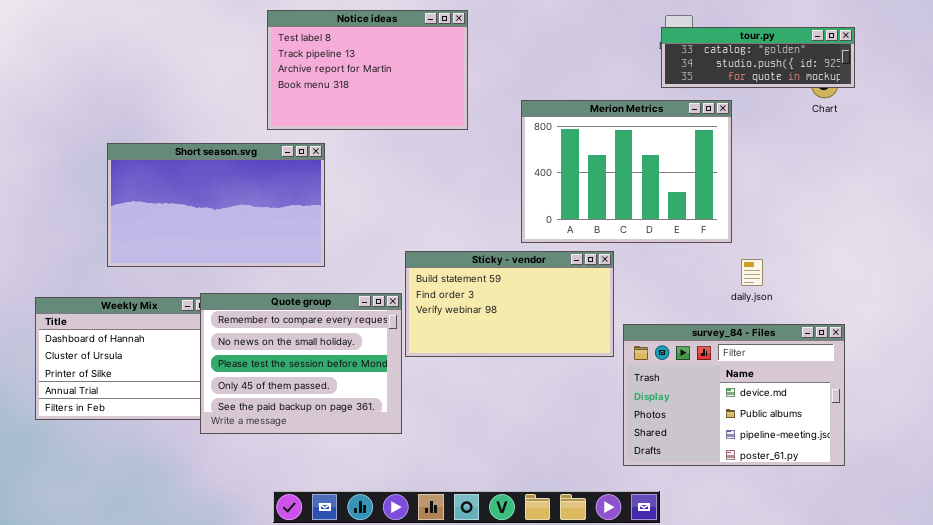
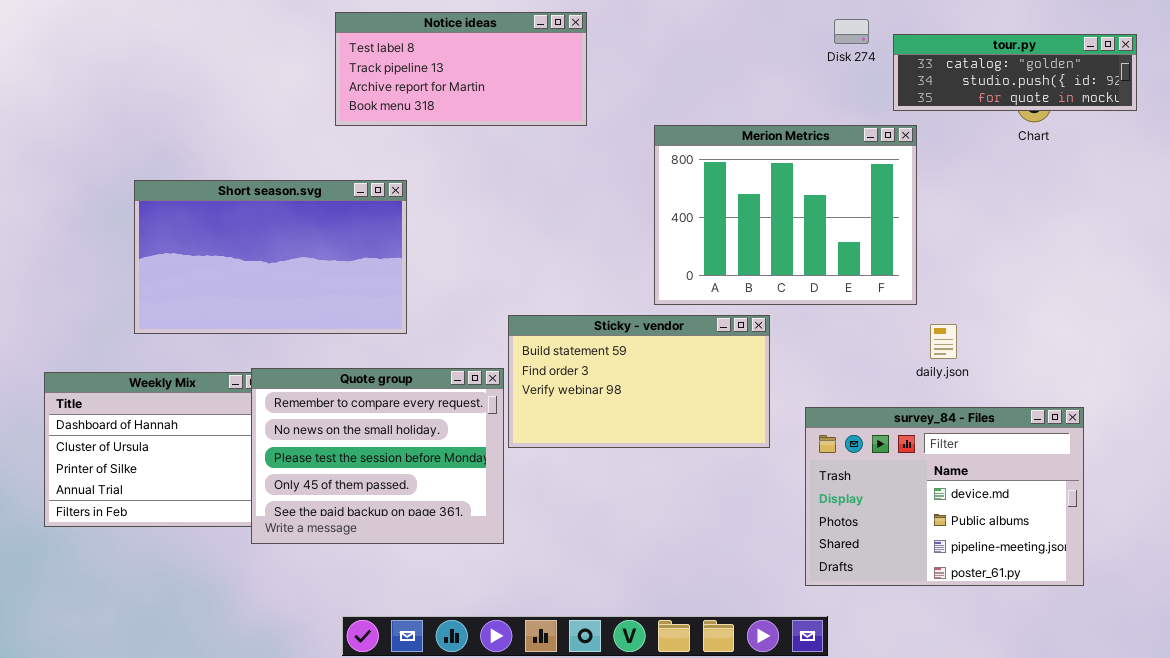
Notice ideas: [267,10,468,130] -> [335,12,587,126], resized
tour.py: [661,27,855,88] -> [893,34,1137,111], moved
survey_84 - Files: [623,324,845,466] -> [805,407,1084,586], moved

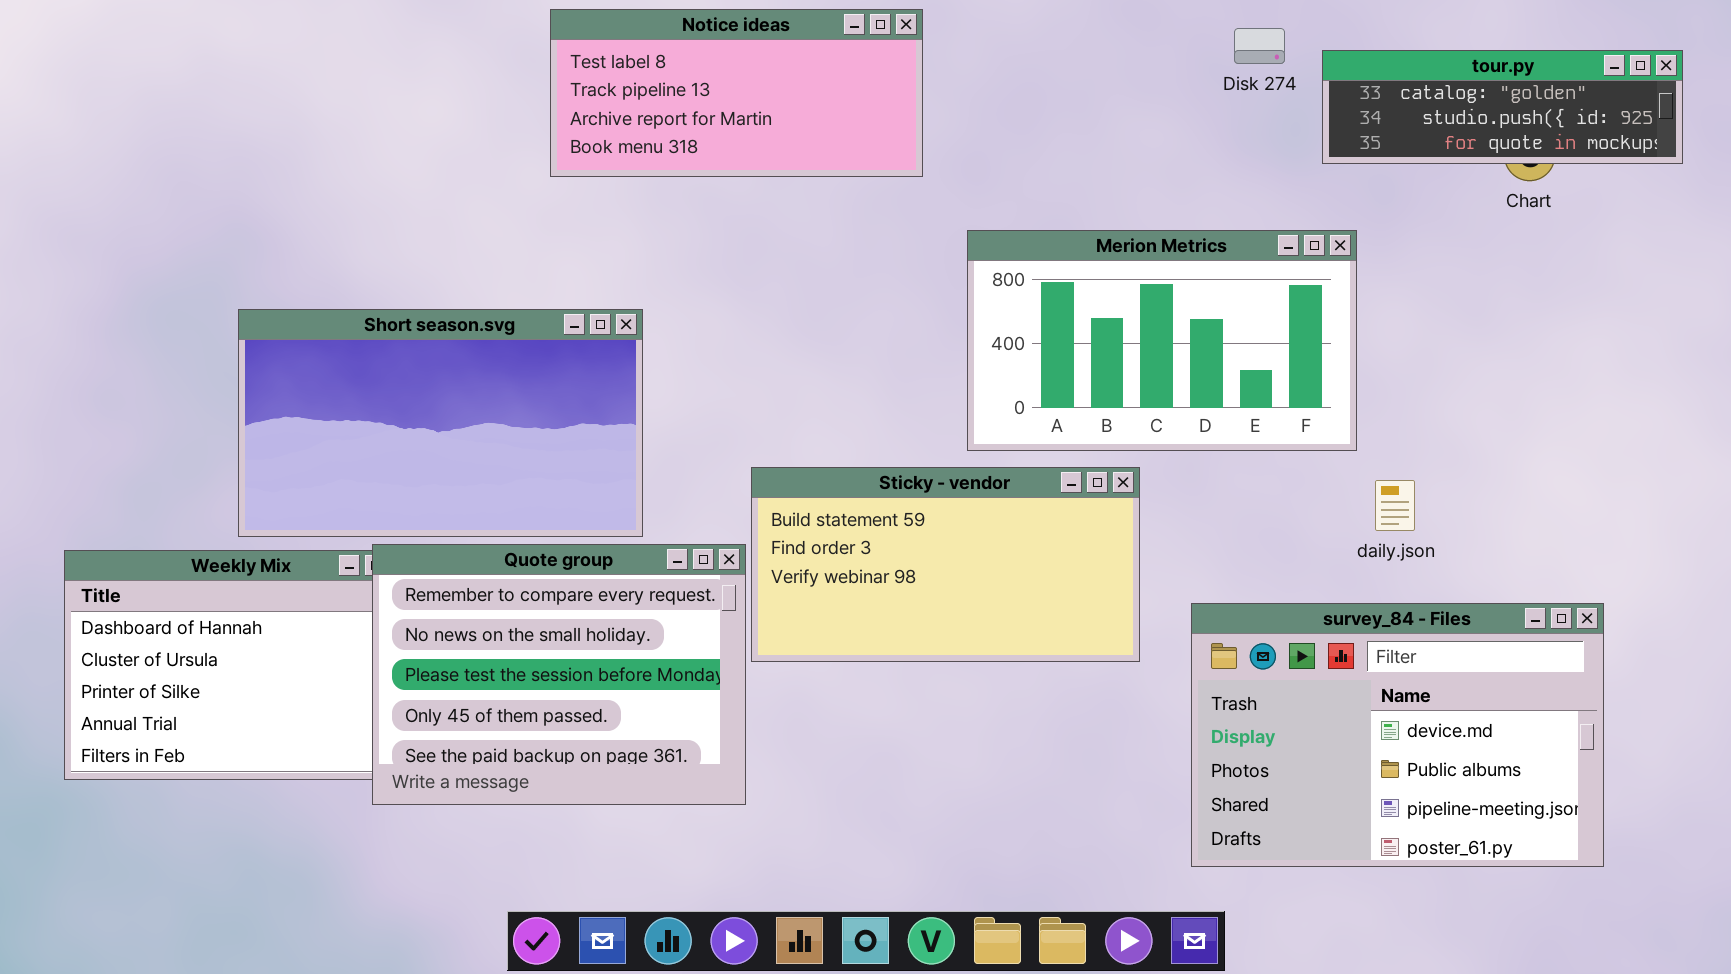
Notice ideas: [335,12,587,126] -> [550,9,923,177], moved
Merion Metrics: [654,125,917,305] -> [967,230,1357,451], resized
Short season.svg: [134,180,407,334] -> [238,309,643,537], moved

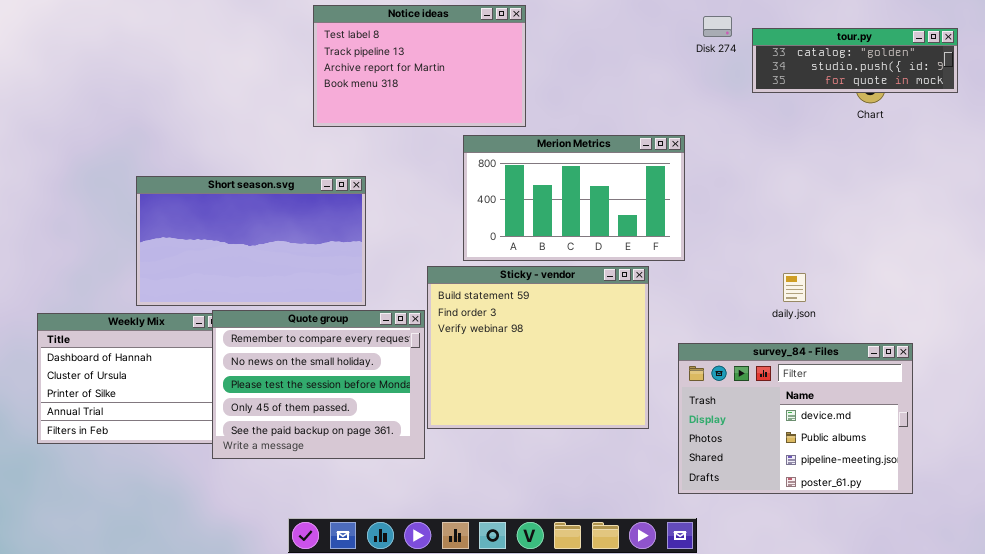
Notice ideas: [550,9,923,177] -> [313,5,526,127], resized
Merion Metrics: [967,230,1357,451] -> [463,135,685,261], moved
Sticky - vendor: [751,467,1140,662] -> [427,266,649,429], resized

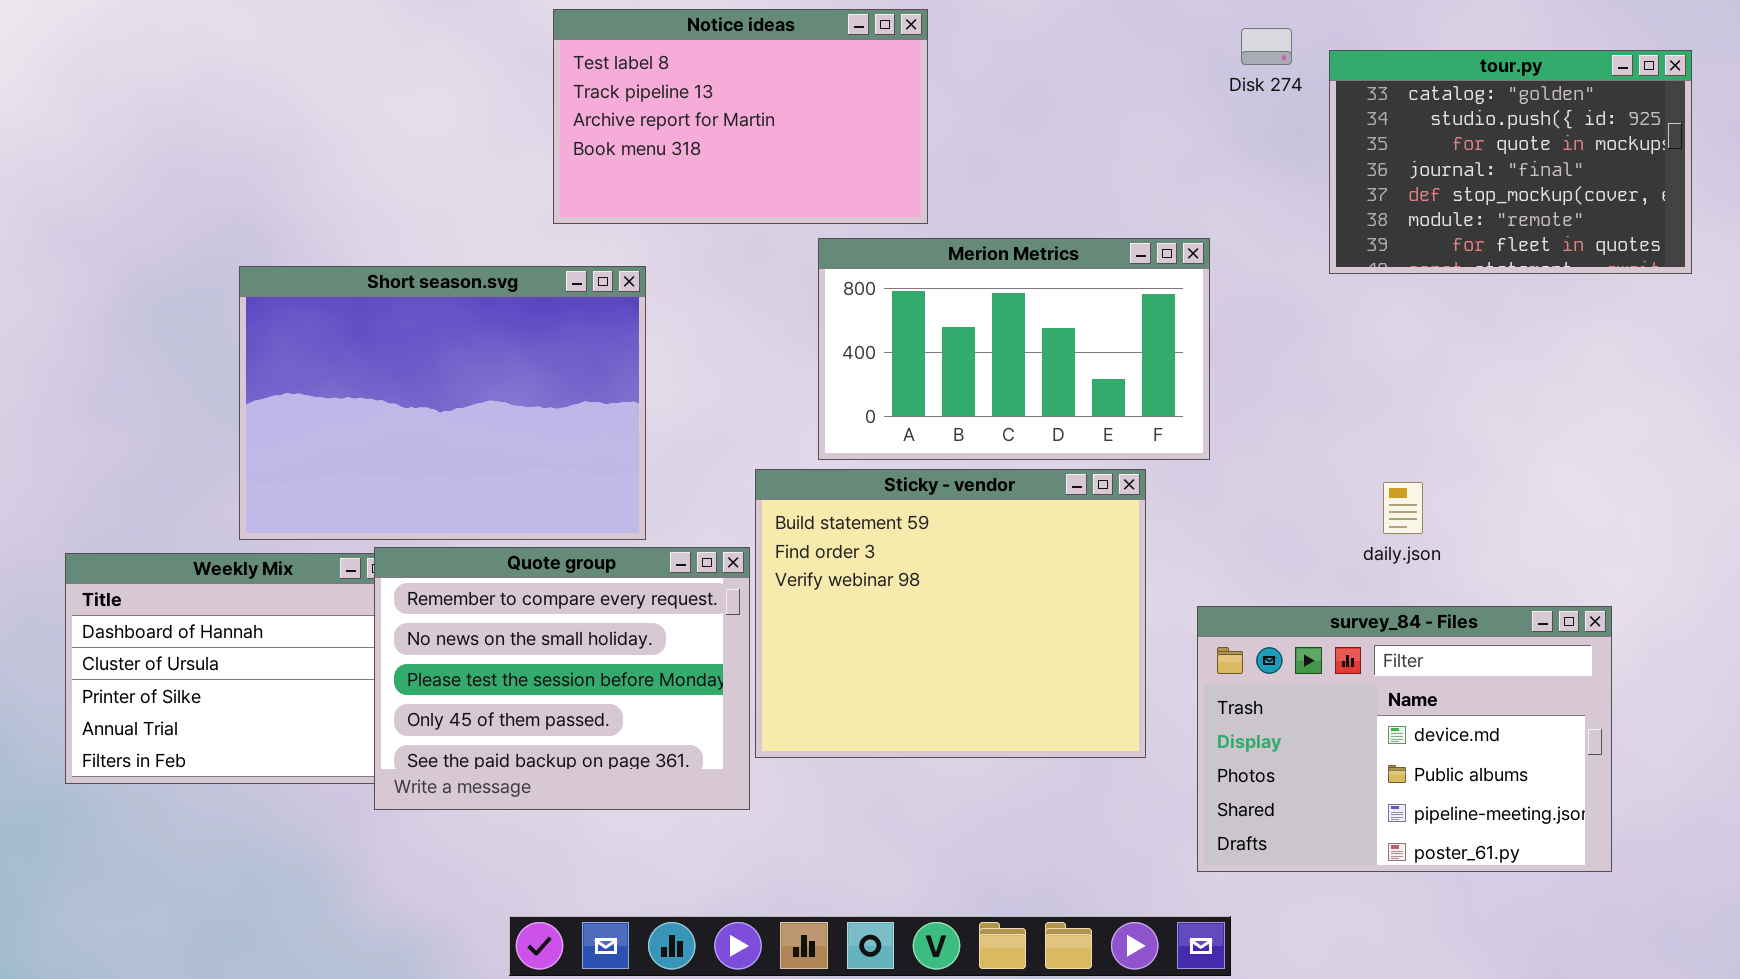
tour.py: [752,28,958,93] -> [1329,50,1692,274], resized
Short season.svg: [136,176,366,306] -> [239,266,646,540], resized

